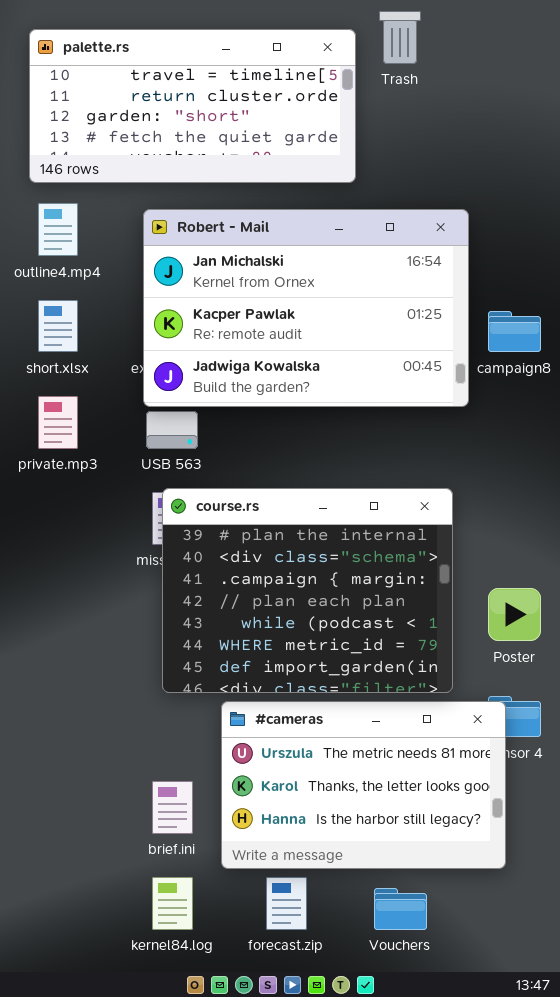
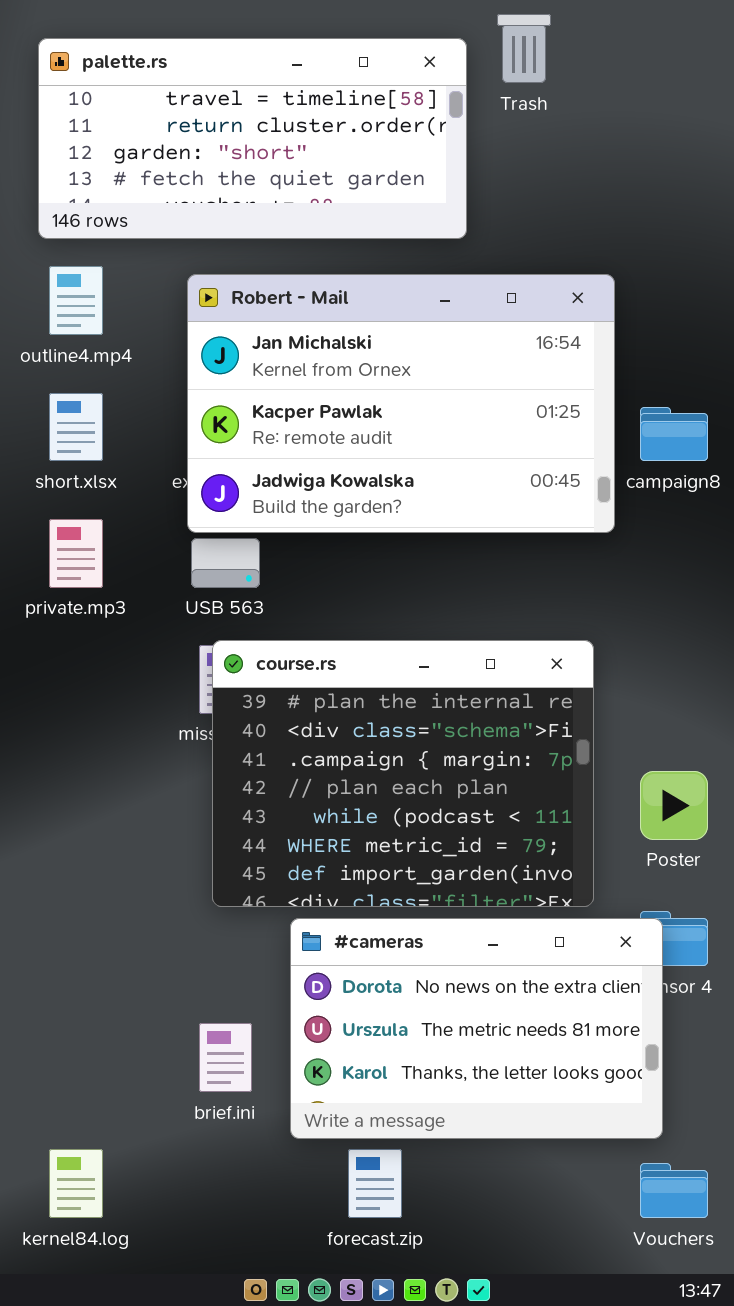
#cameras: [221,701,506,869] -> [290,918,663,1139], scrolled up 1 row
kernel84.log: [152,877,193,930] -> [49,1149,103,1218], moved
Vouchers: [374,888,427,930] -> [640,1163,708,1218], moved

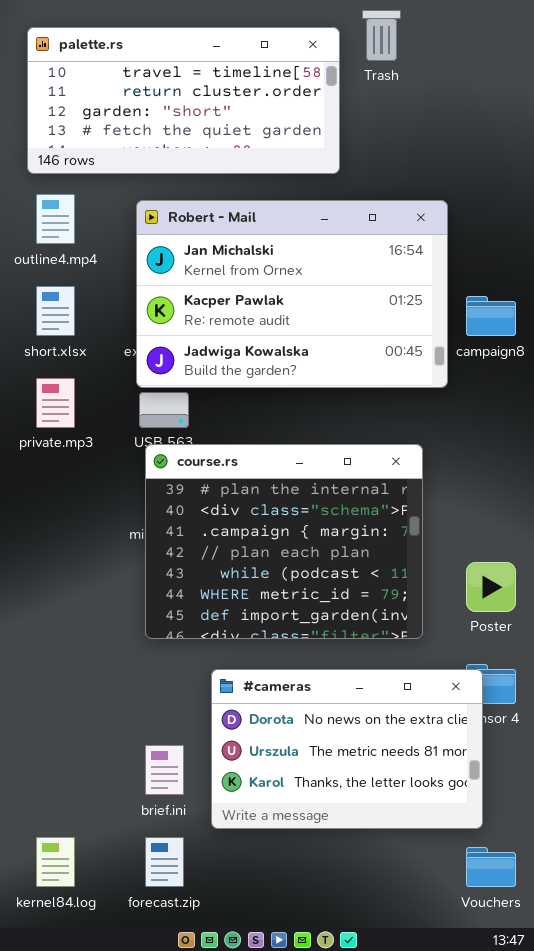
course.rs: [212,640,594,907] -> [145,444,423,639], moved
forecast.zip: [348,1149,402,1218] -> [145,837,184,887], moved

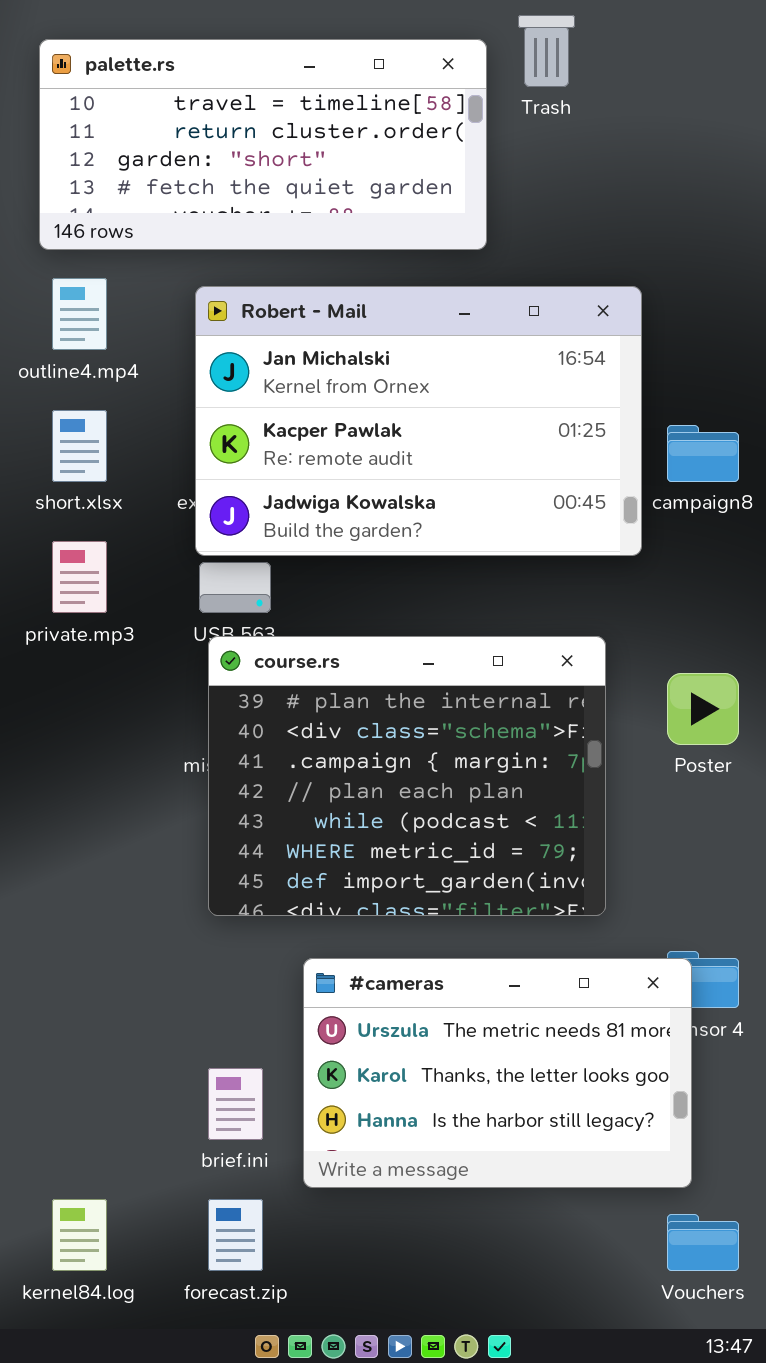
Poster: [466,562,516,612] -> [667,673,739,745], moved
#cameras: [211,669,483,829] -> [303,958,692,1188], scrolled down 1 row

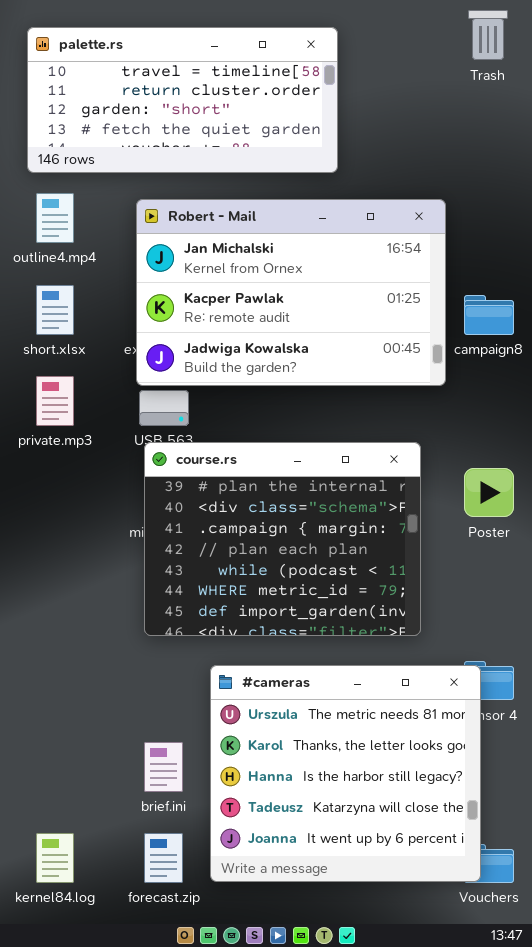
Trash: [518,15,575,87] -> [468,10,508,60], moved
#cameras: [303,958,692,1188] -> [210,665,481,882], resized

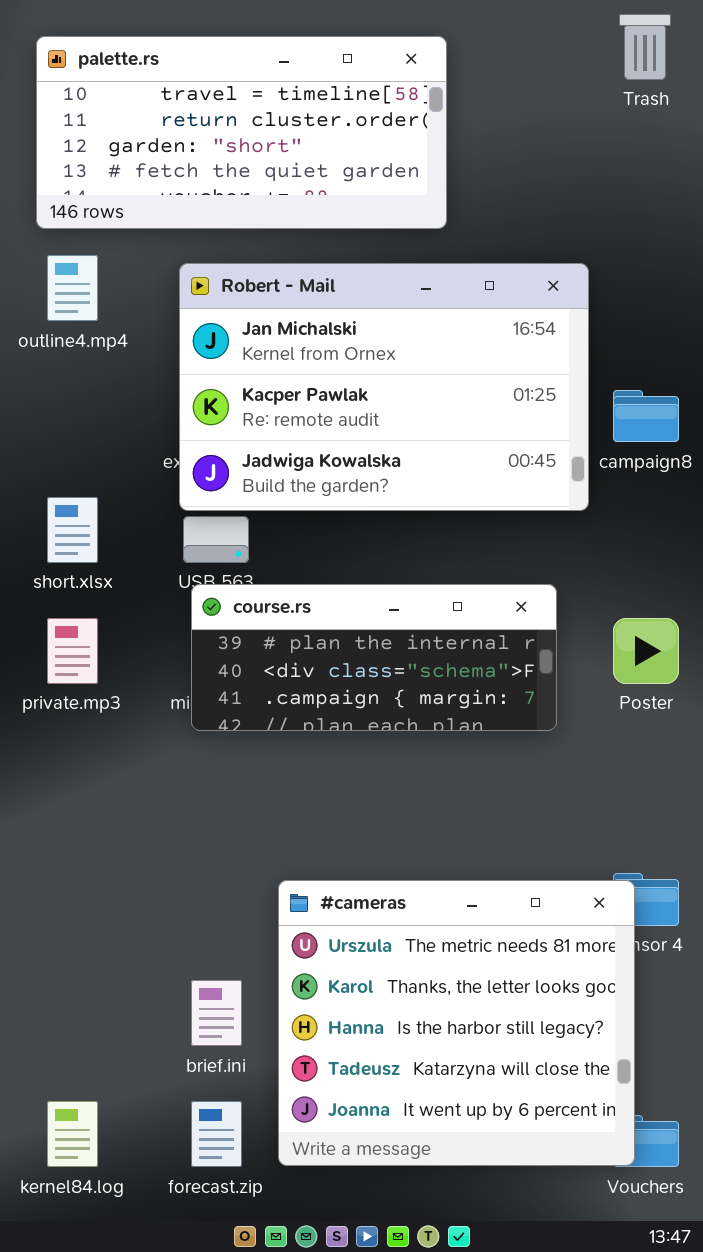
short.xlsx: [36,285,74,335] -> [47,497,98,563], moved
private.mp3: [36,376,74,426] -> [47,618,98,684], moved
course.rs: [144,442,421,636] -> [191,584,557,731], resized

